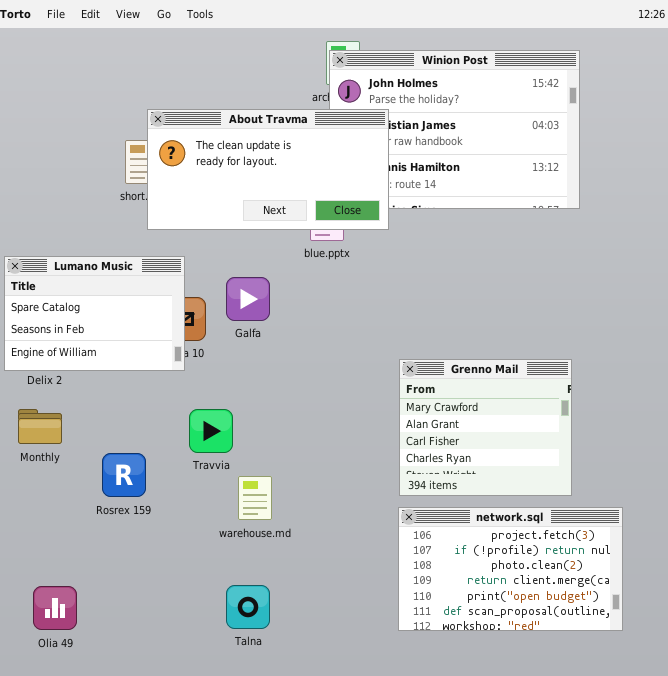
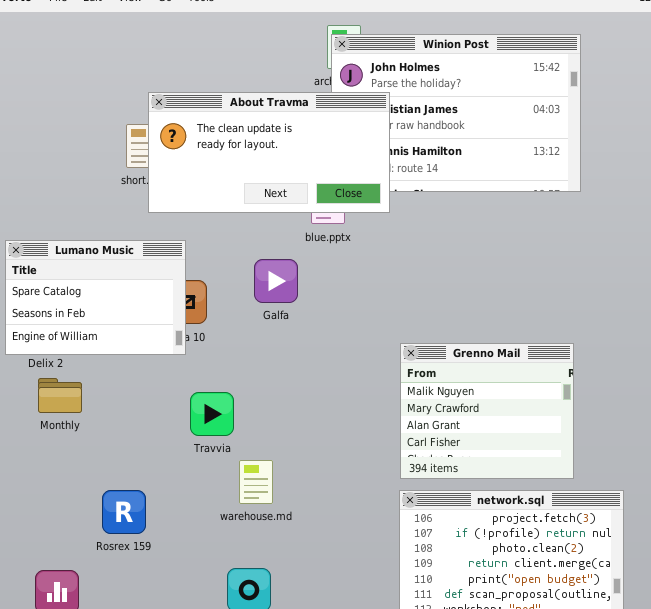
Galfa: [226,277,270,321] -> [254,259,298,303], moved
Grenno Mail: [399,359,572,496] -> [400,343,574,479], scrolled up 1 row
Monthly: [18,409,62,444] -> [38,378,82,413], moved
Rosrex 159: [102,453,146,497] -> [102,490,146,534], moved

